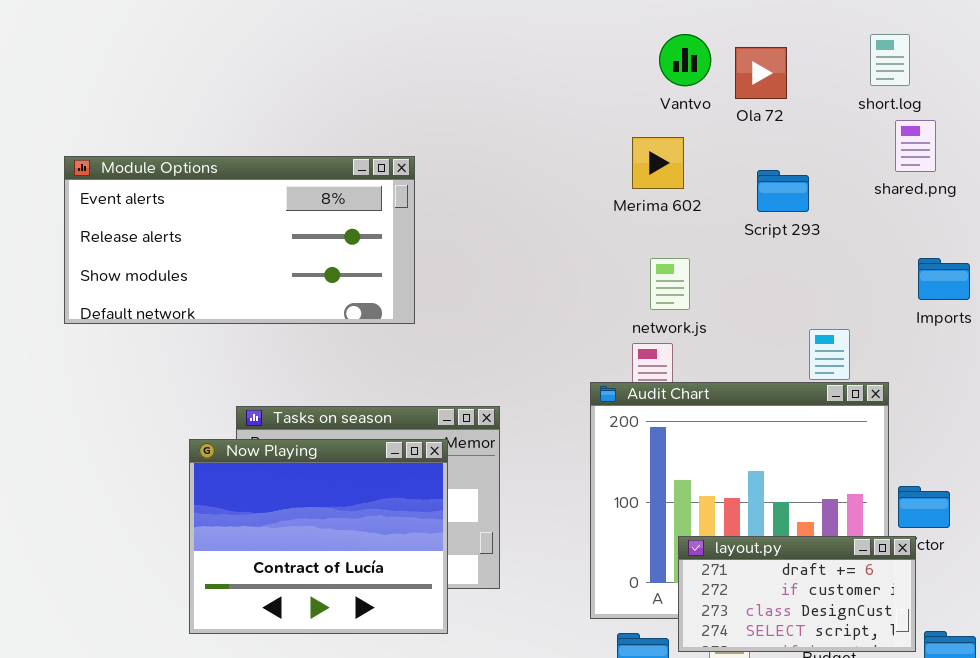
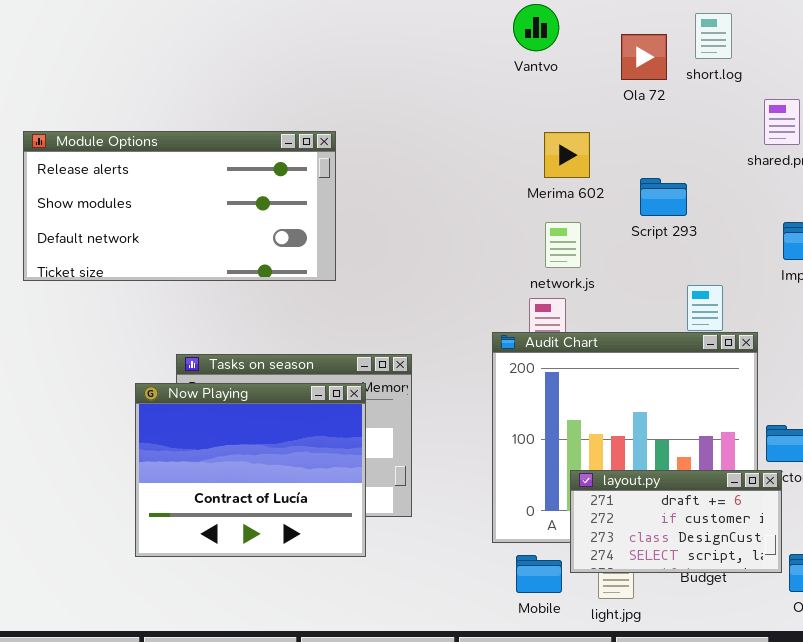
Vantvo: [659,34,711,86] -> [513,4,559,51], moved
short.log: [870,34,910,86] -> [695,13,732,59], moved
Merima 602: [632,137,684,189] -> [544,132,590,178], moved
Module Options: [64,156,415,324] -> [23,131,336,281], scrolled down 1 row
Script 293: [757,170,809,212] -> [640,178,687,216], moved

